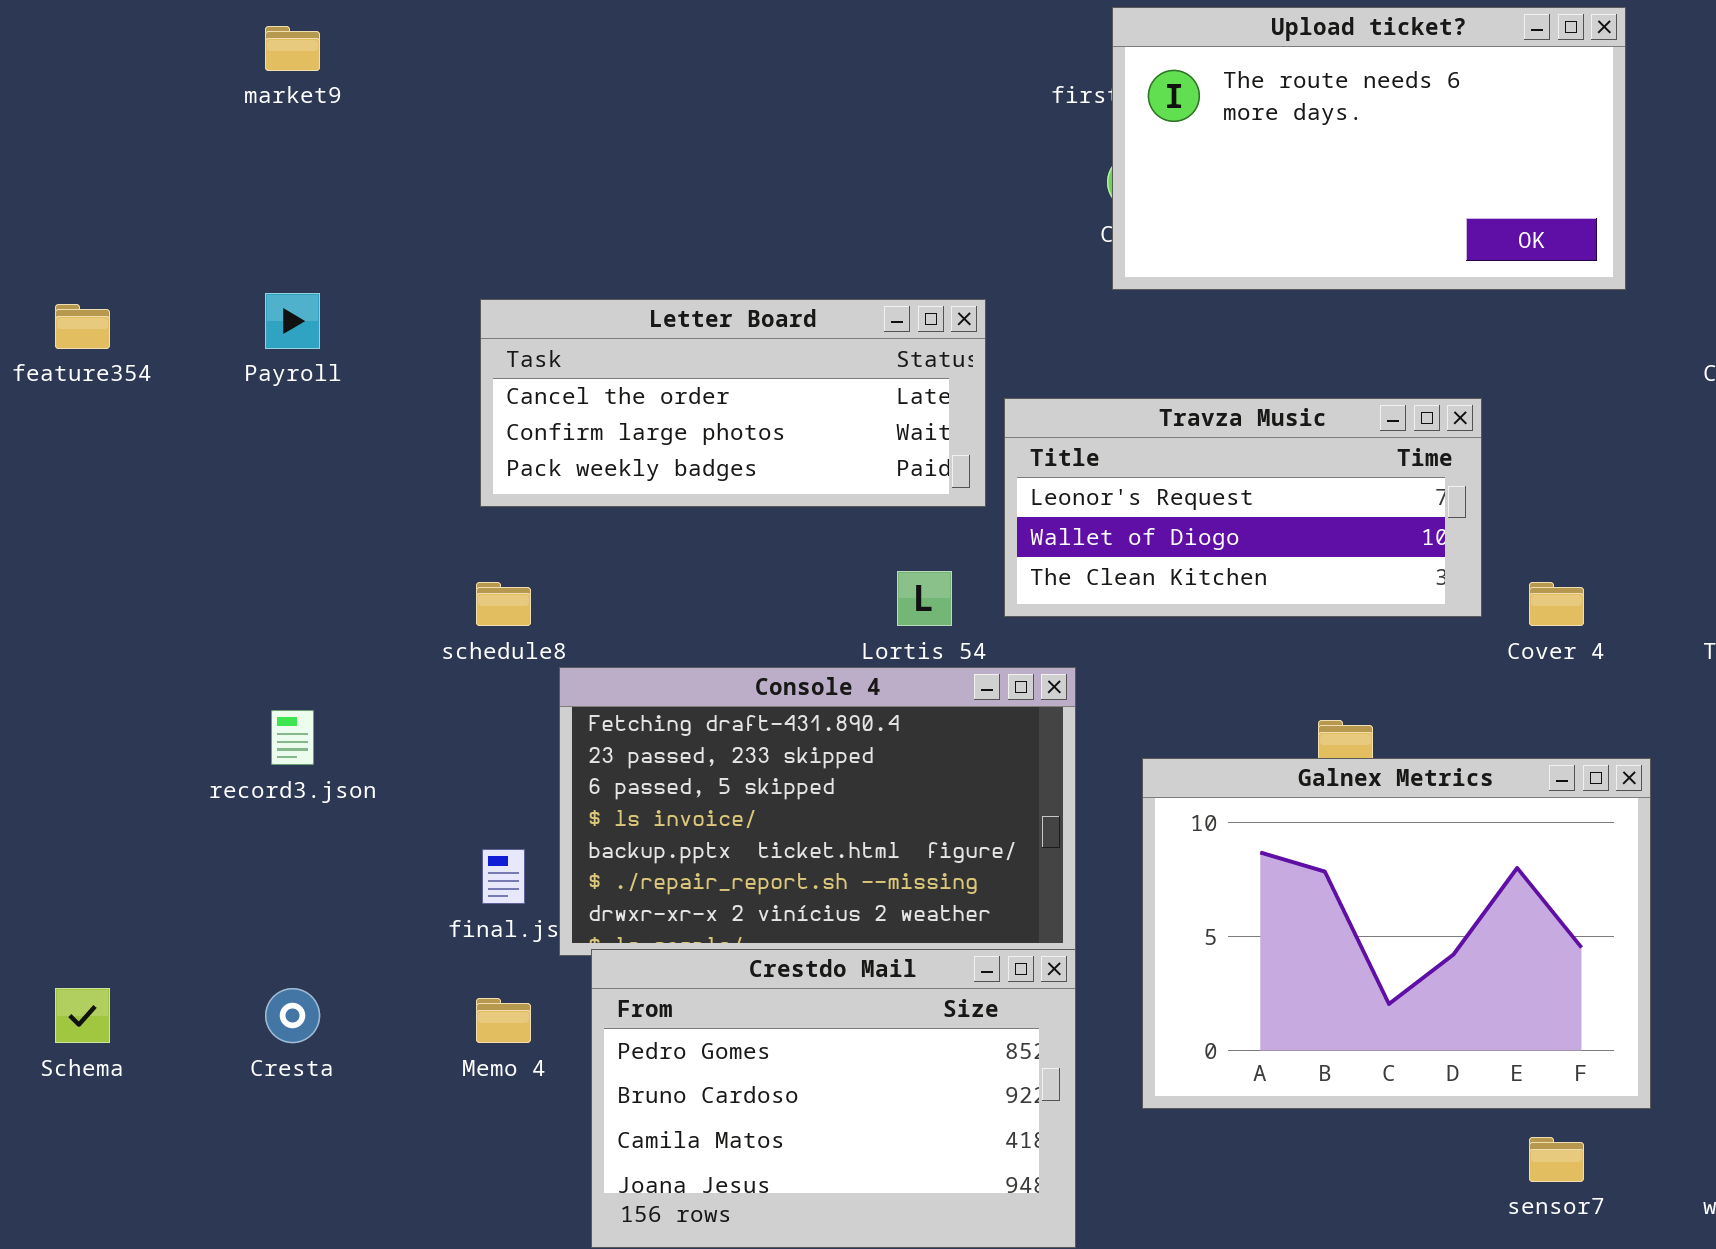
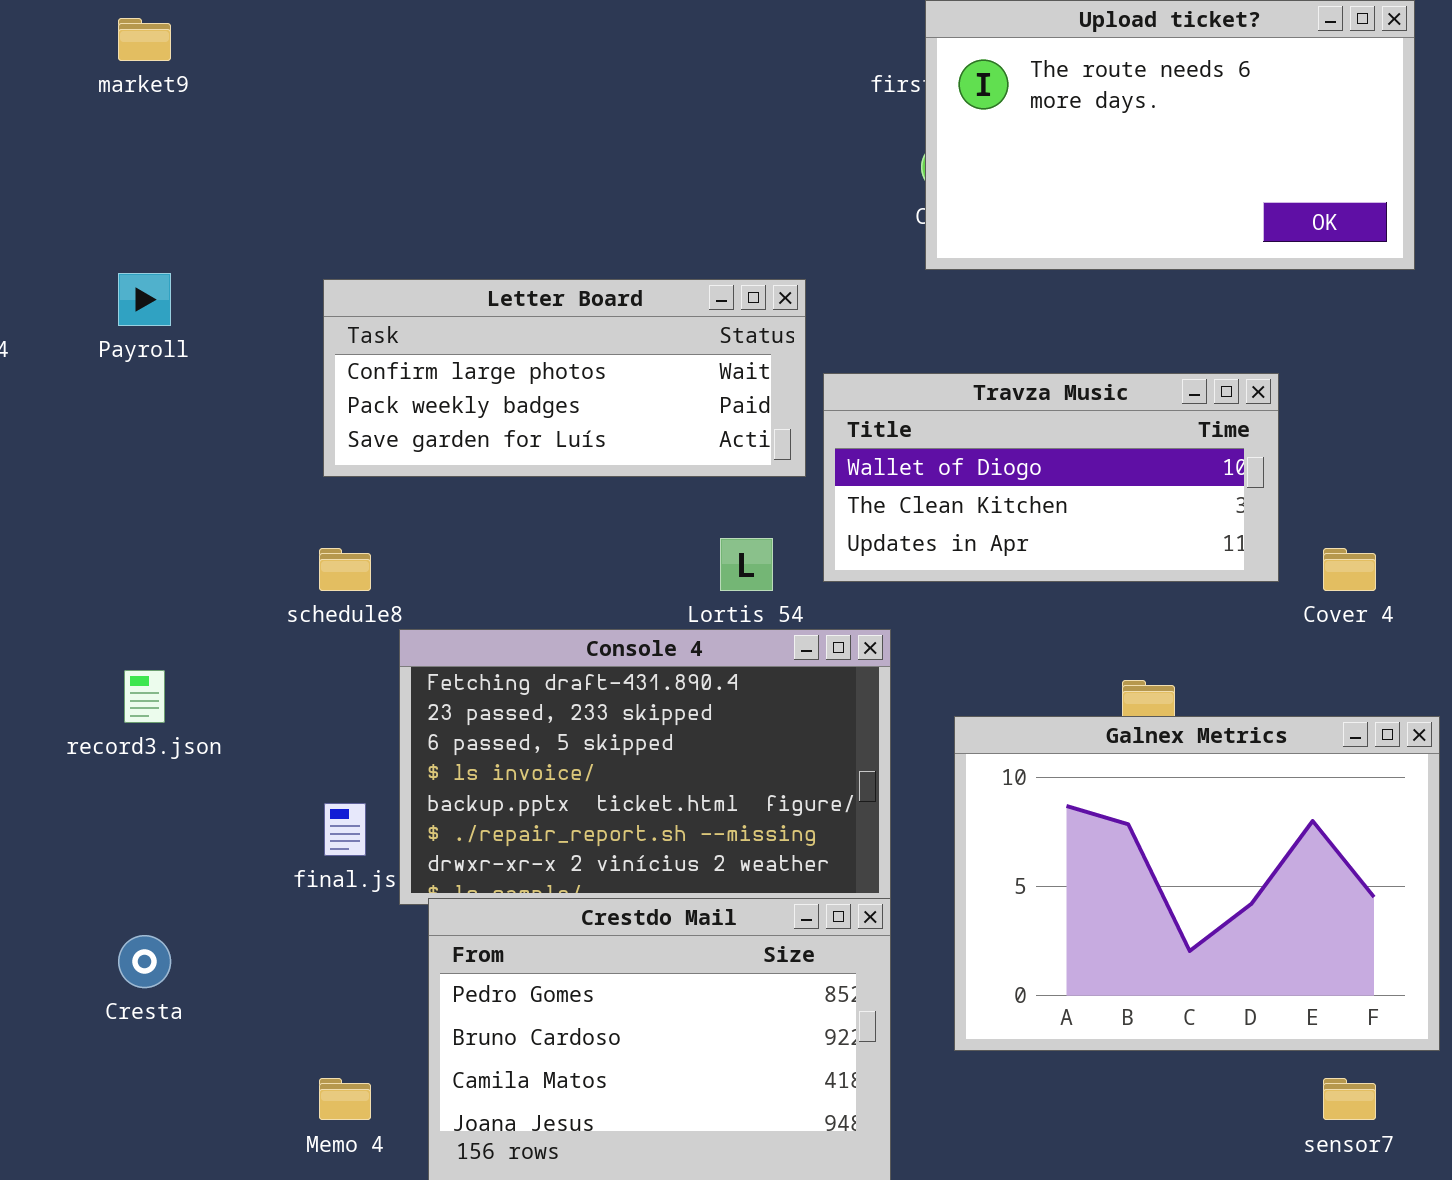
Letter Board: [480,299,986,507] -> [323,279,806,477], scrolled down 1 row
Travza Music: [1004,398,1482,617] -> [823,373,1279,582], scrolled down 1 row
Memo 4: [476,998,531,1043] -> [319,1078,371,1120], moved

